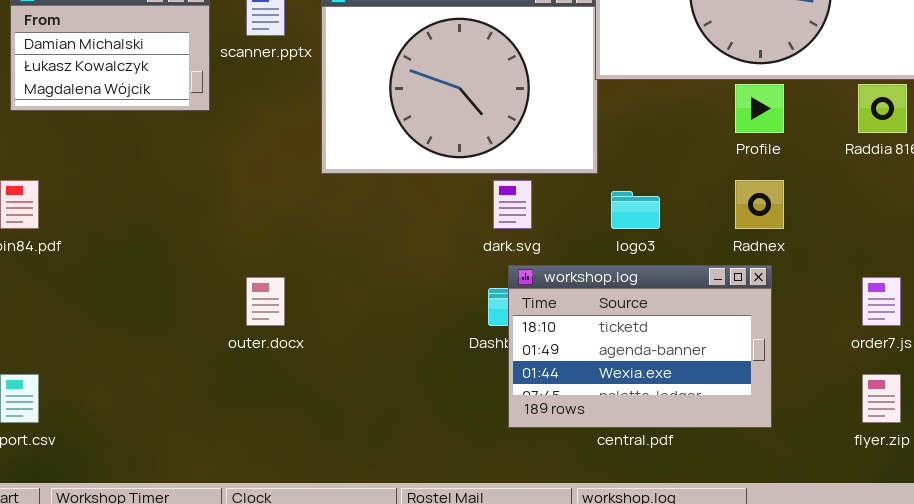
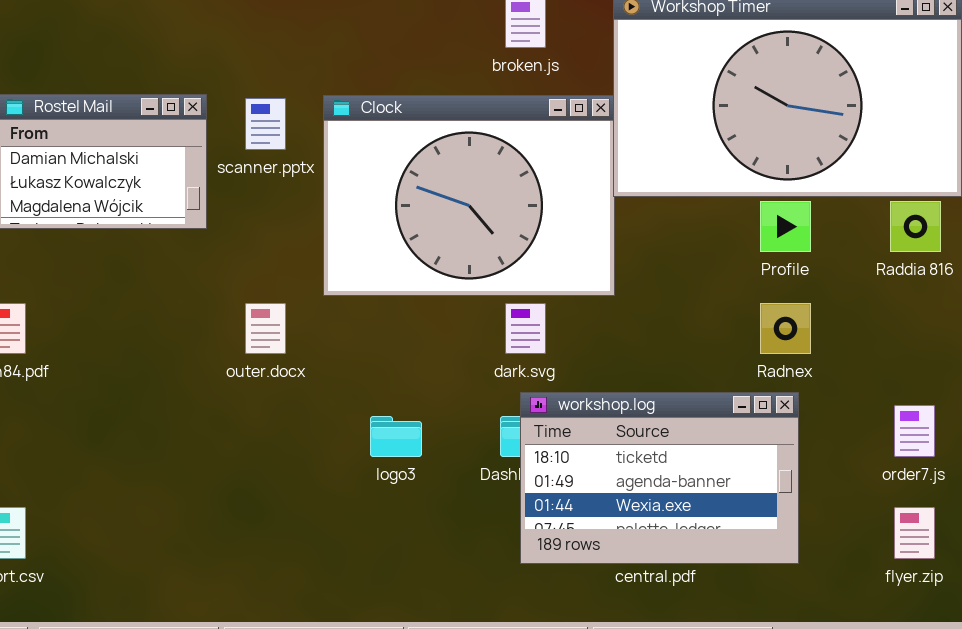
logo3: [611,191,660,229] -> [370,416,422,457], moved
outer.docx: [246,277,285,326] -> [245,303,286,354], moved

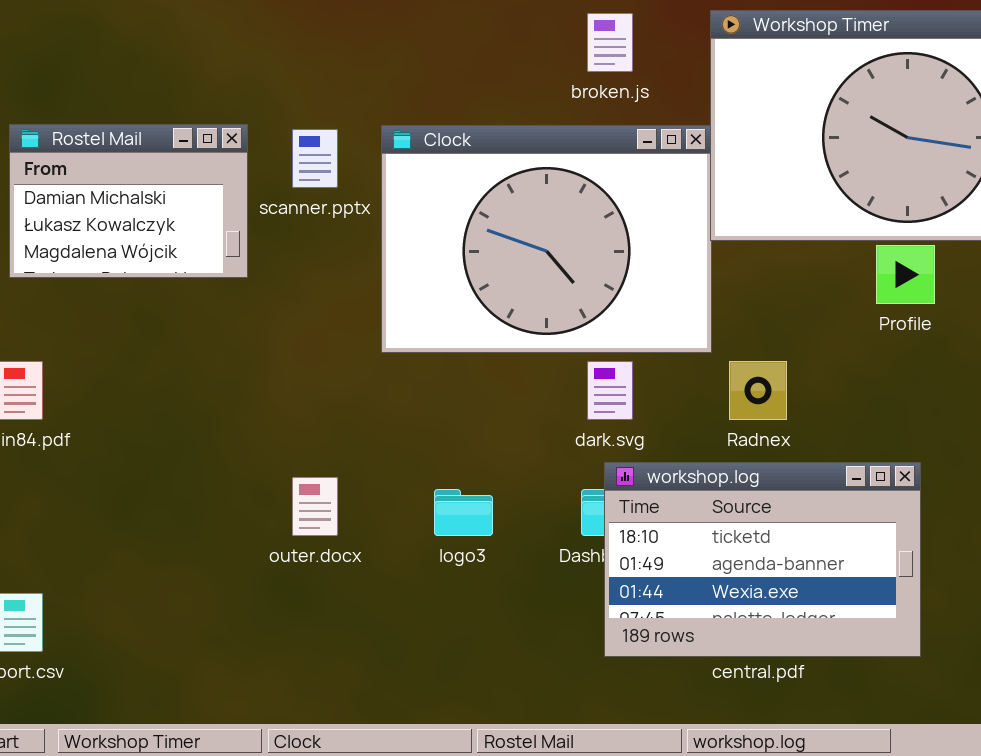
outer.docx: [245,303,286,354] -> [292,477,338,536], moved
Radnex: [760,303,811,354] -> [729,361,787,420], moved

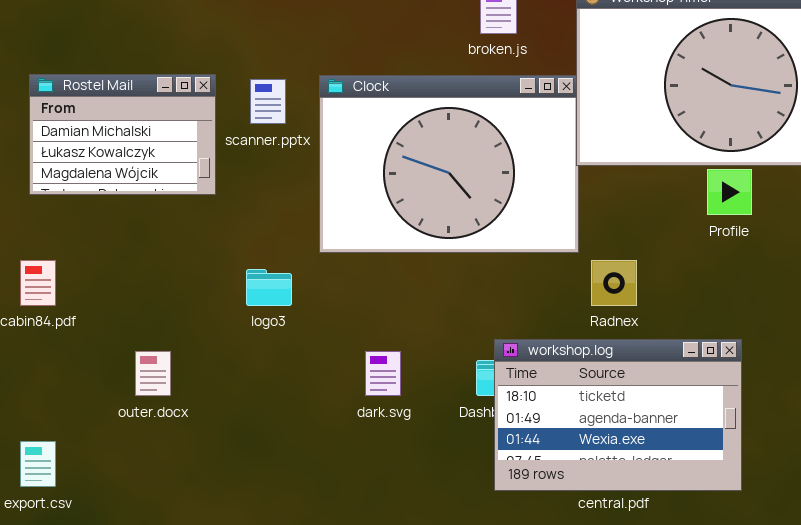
dark.svg: [587,361,633,420] -> [365,351,401,396], moved
outer.docx: [292,477,338,536] -> [135,351,171,396], moved
logo3: [434,489,493,536] -> [246,269,292,306], moved

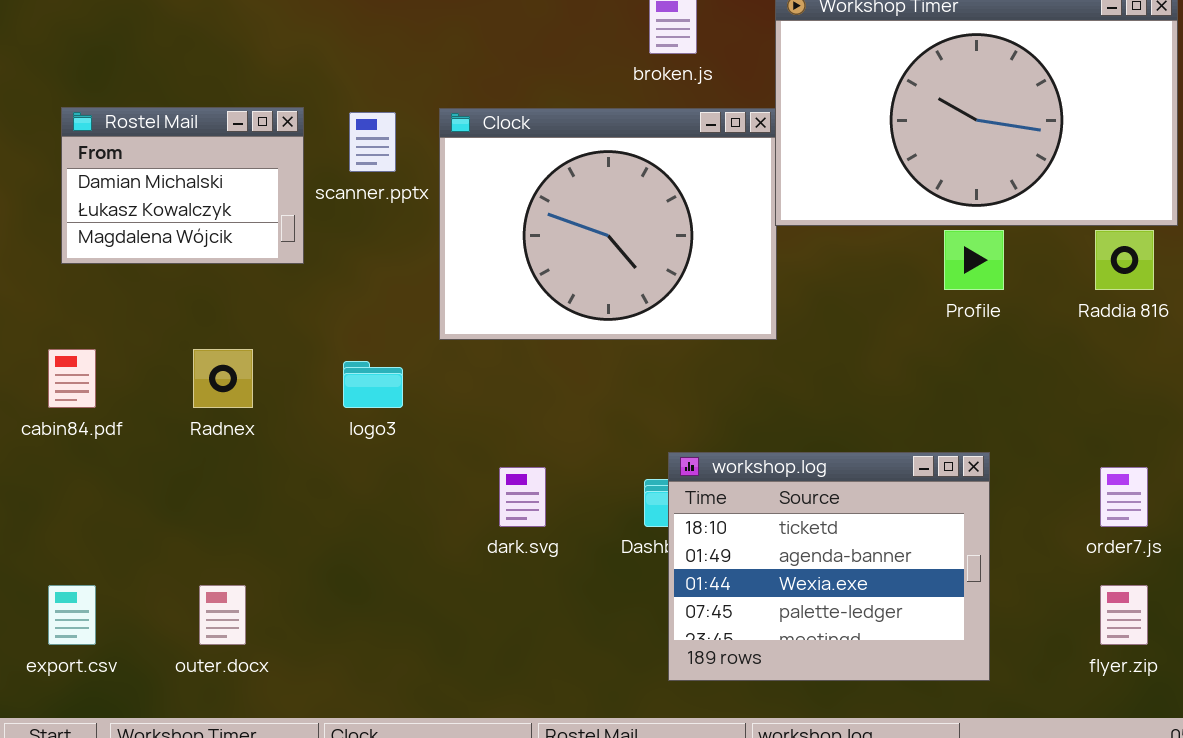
Radnex: [591,260,637,306] -> [193,349,253,408], moved
workshop.log: [494,339,742,491] -> [668,452,990,681], resized
outer.docx: [135,351,171,396] -> [199,585,246,645], moved

